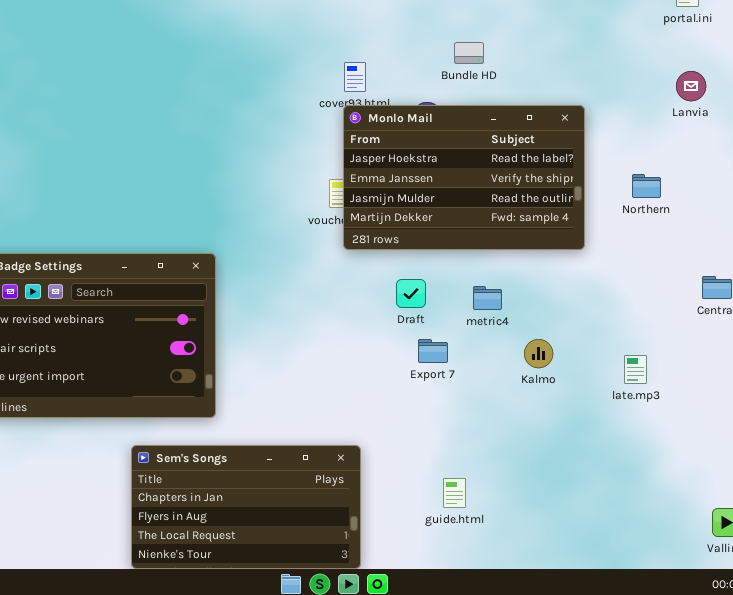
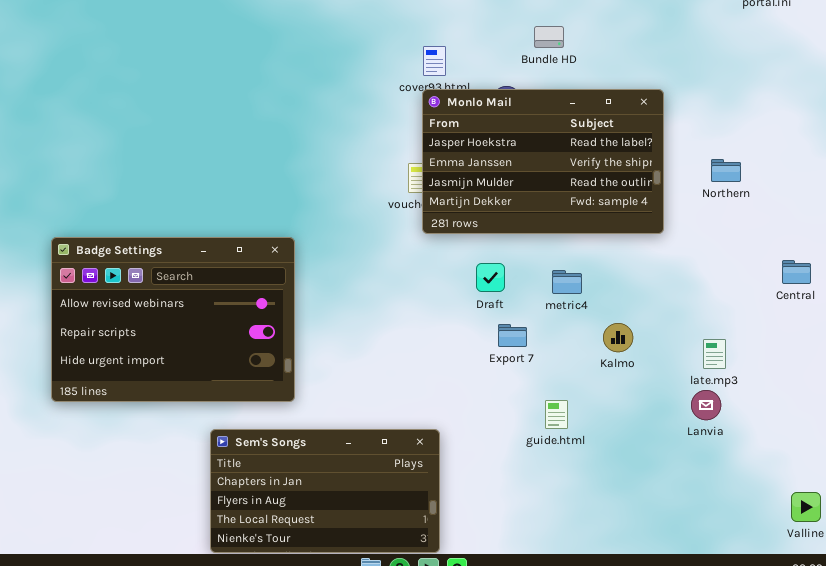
Lanvia: [676,71,706,101] -> [691,390,721,420], moved
guide.html: [443,478,466,508] -> [545,400,568,429], moved

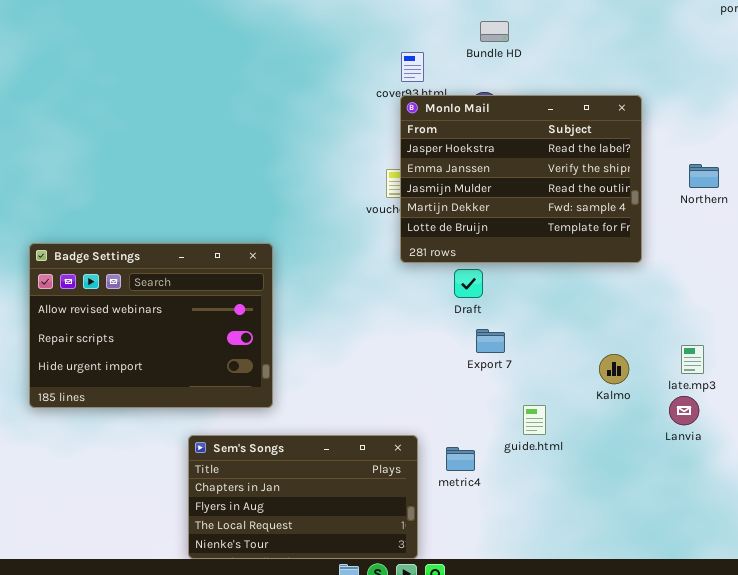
Bundle HD: [534,26,564,48] -> [480,21,509,42], moved
Monlo Mail: [422,89,664,234] -> [400,95,642,263], resized
metric4: [552,270,582,294] -> [446,447,475,471], moved
Kalmo: [603,323,633,352] -> [599,354,629,384], moved

